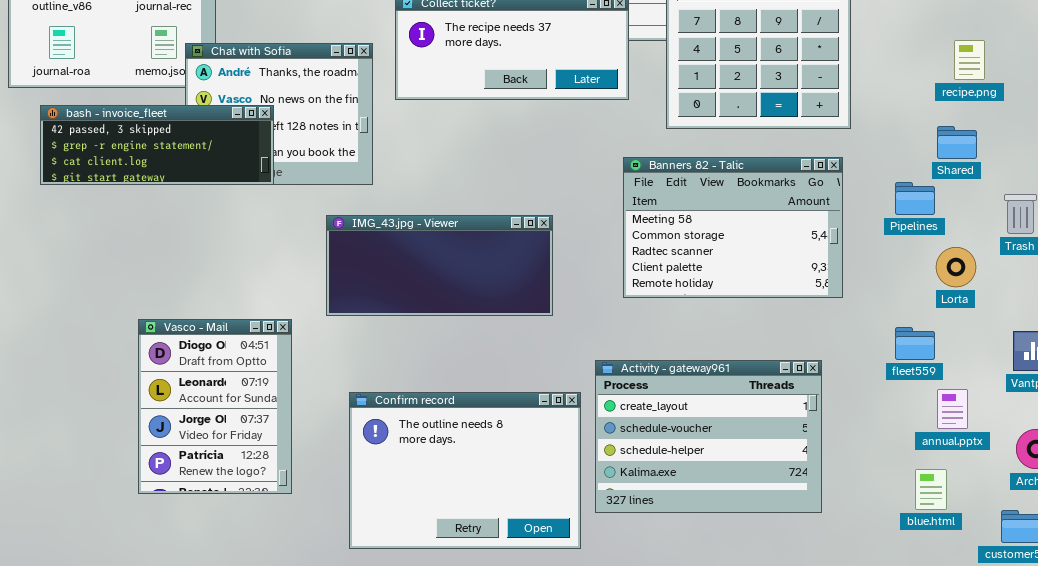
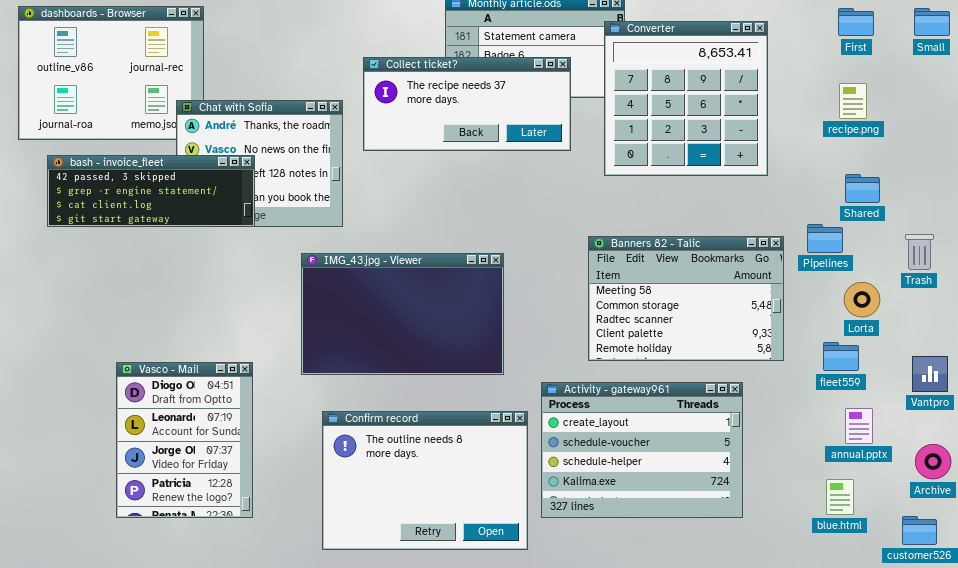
recipe.png: [954,40,985,80] -> [839,83,867,119], moved
Banners 82 - Talic: [623,157,843,298] -> [588,236,784,361], moved
IMG_43.jpg - Viewer: [326,215,553,316] -> [301,253,504,375], resized
Vasco - Mail: [138,319,292,494] -> [116,362,253,518], moved
fleet559: [895,327,935,360] -> [823,342,859,371], moved

